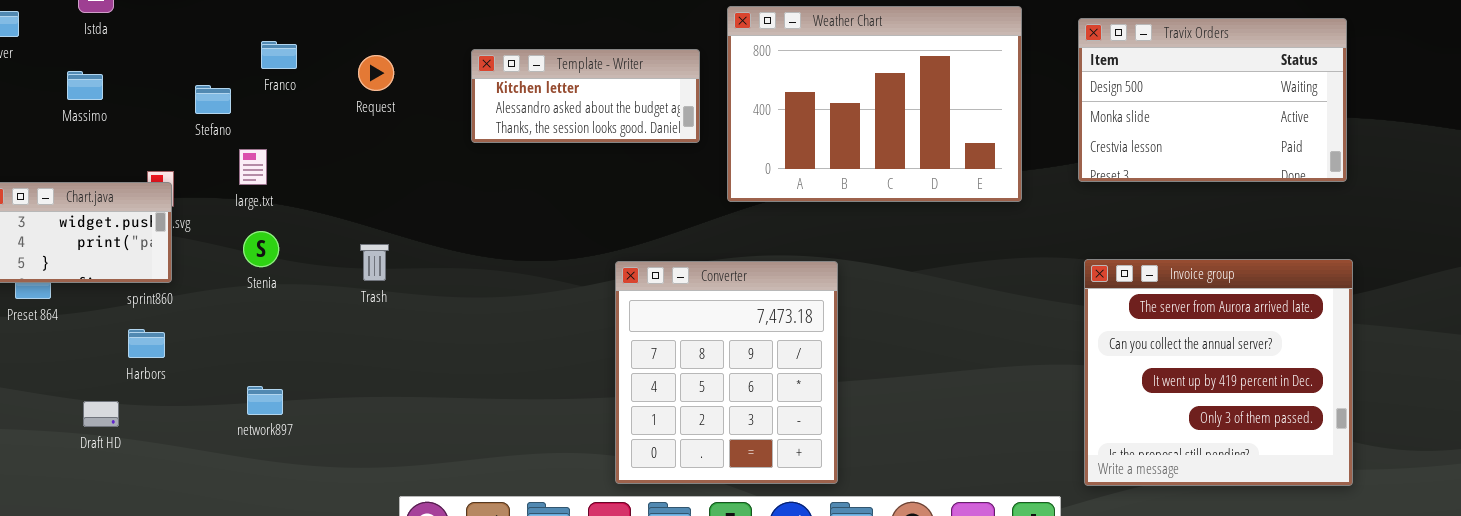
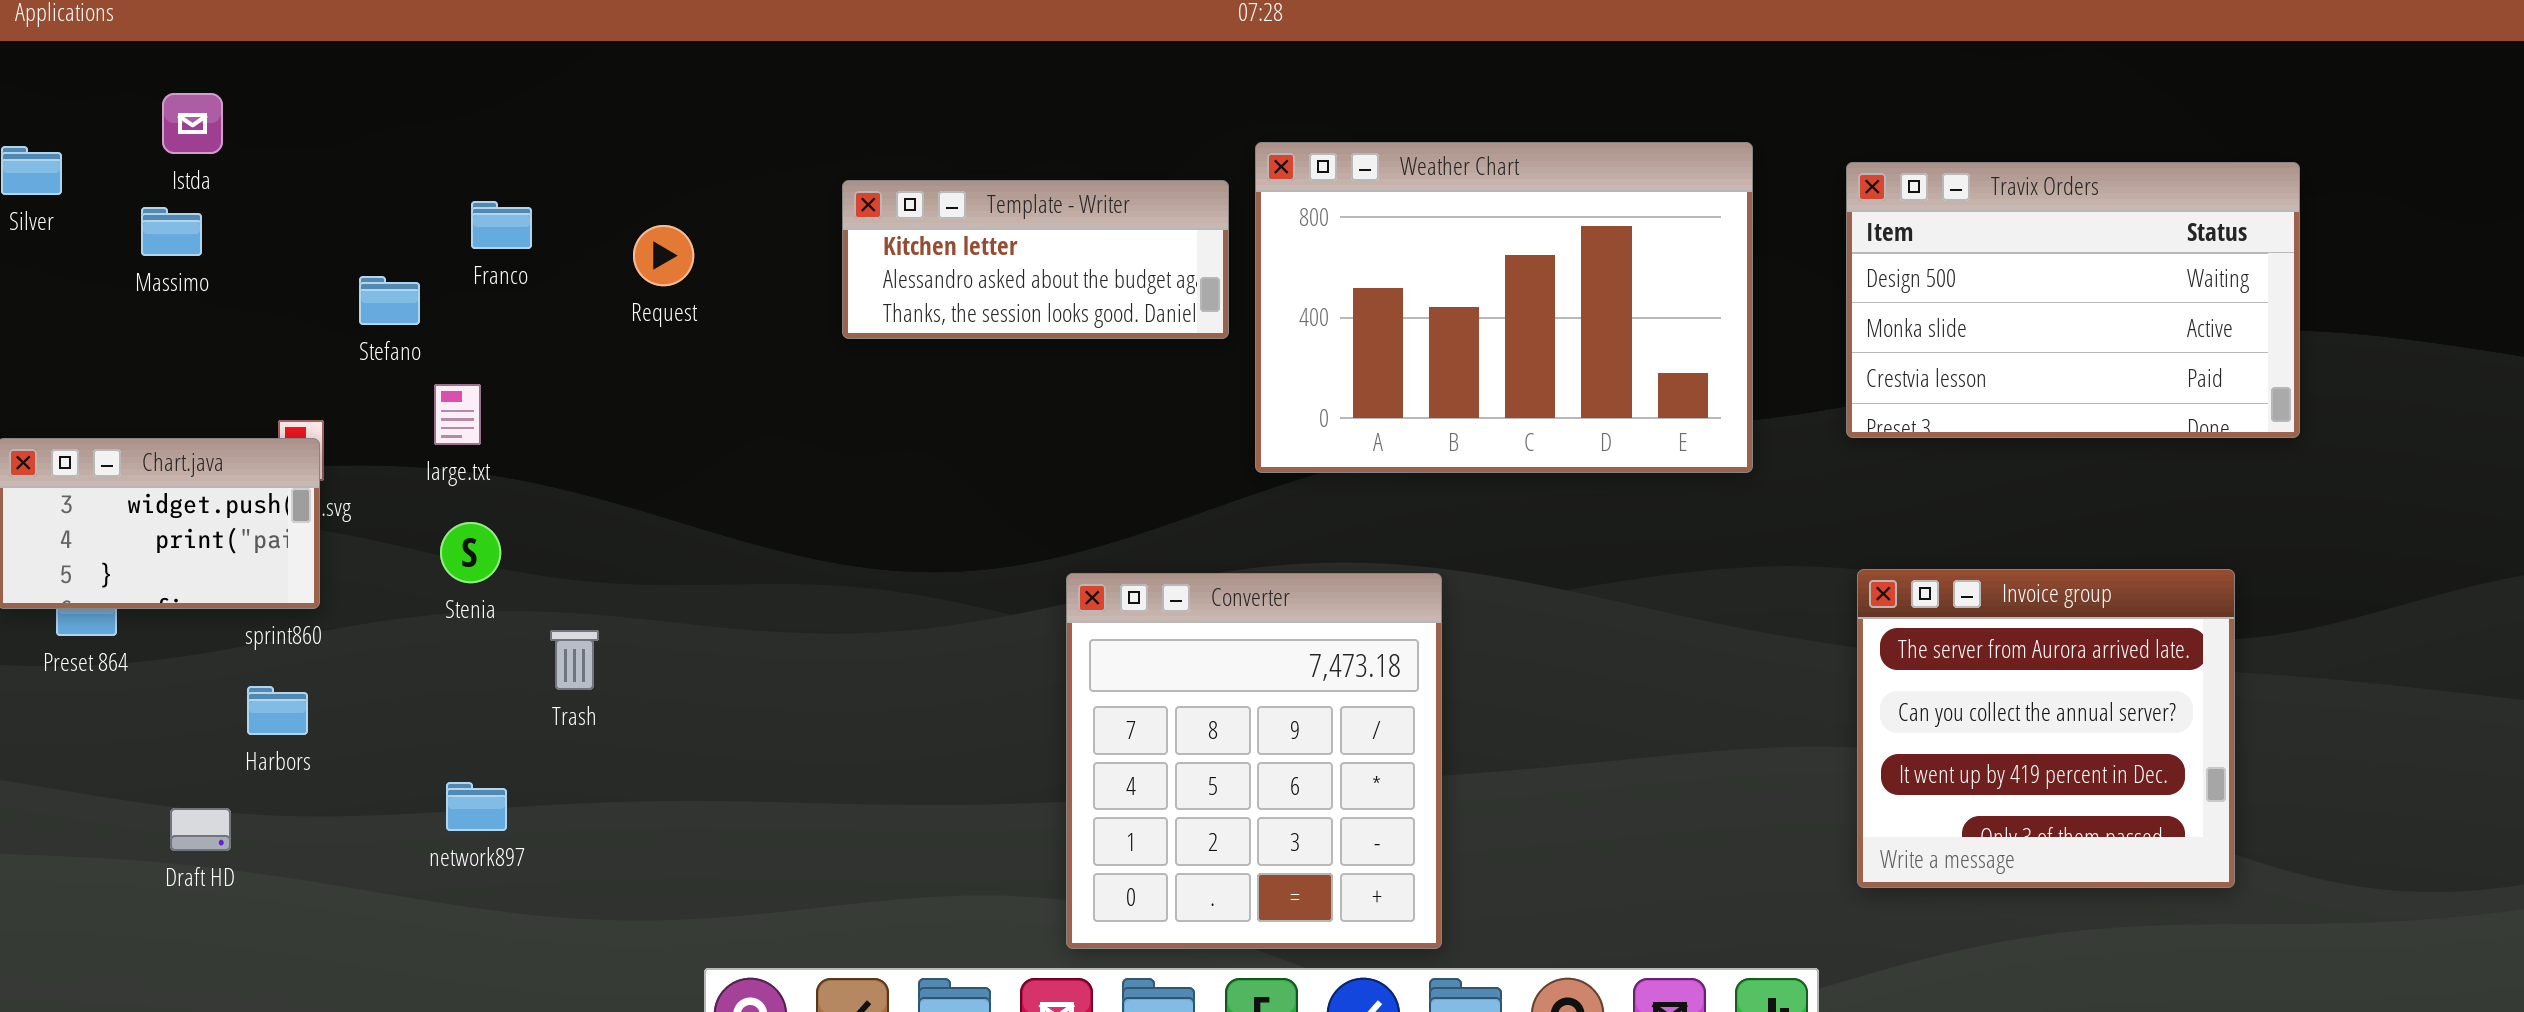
Template - Writer: [471,49,700,143] -> [842,180,1229,339], moved
Massimo: [67,71,103,100] -> [141,207,202,256], moved
Trash: [360,244,389,281] -> [550,630,599,690], moved
Invoice group: [1084,259,1353,486] -> [1857,569,2235,888], resized

